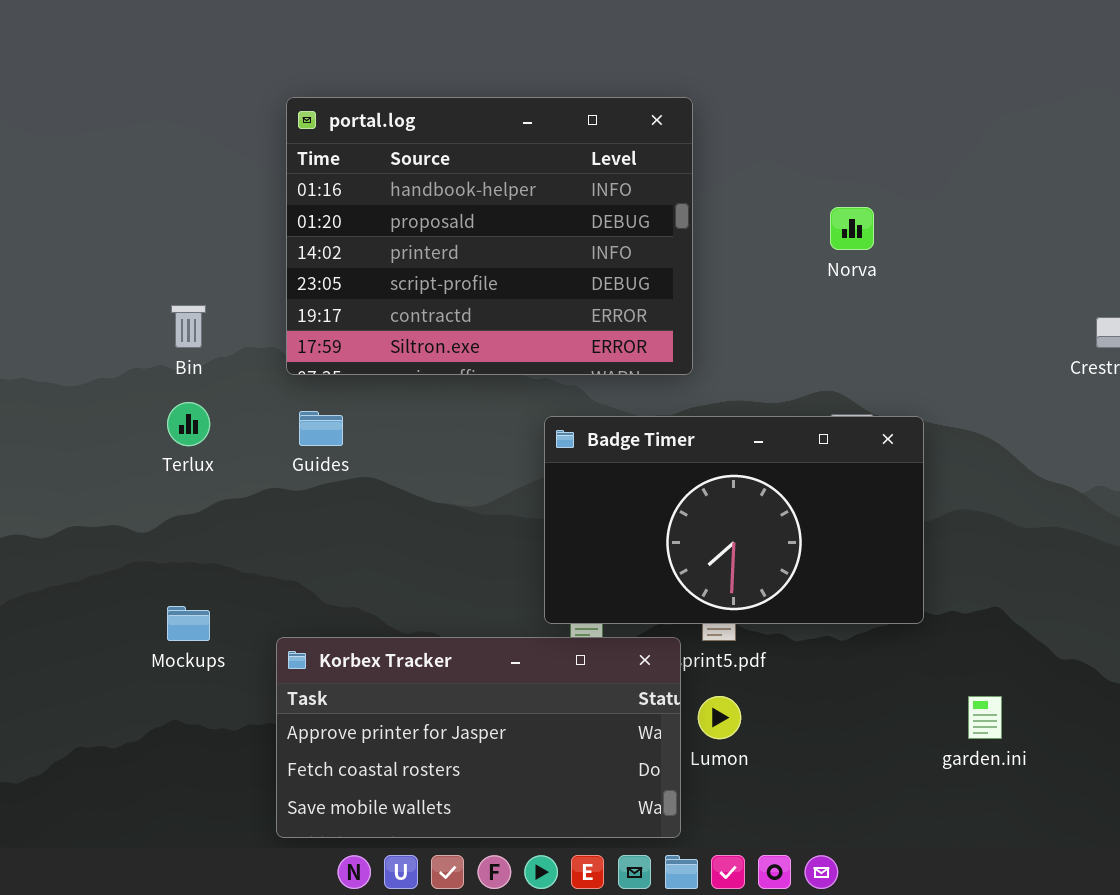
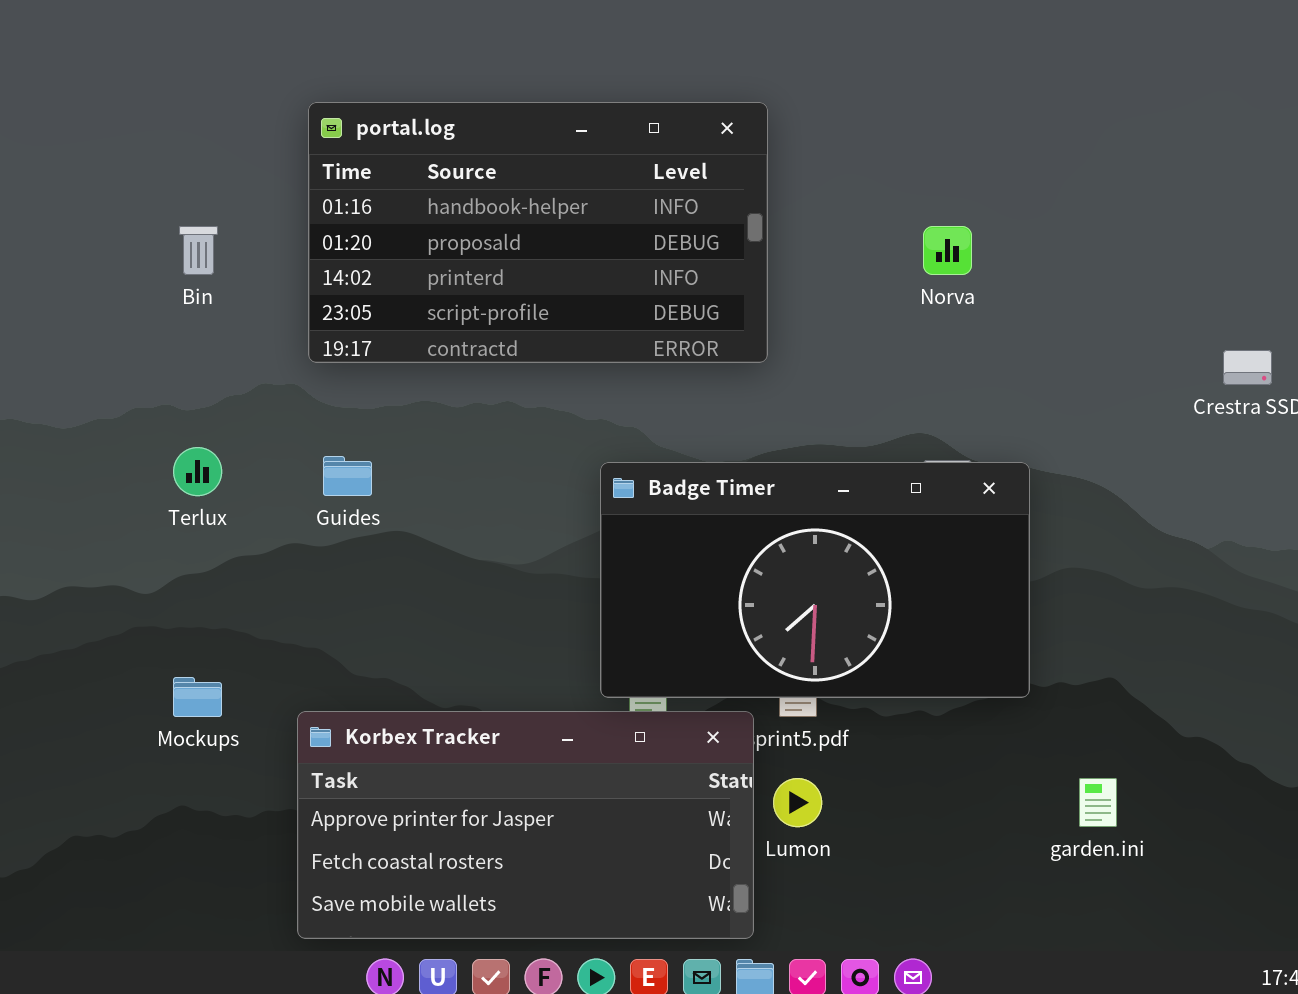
portal.log: [286,97,693,375] -> [308,102,768,363], resized
Bin: [171,305,206,348] -> [179,226,218,275], moved

